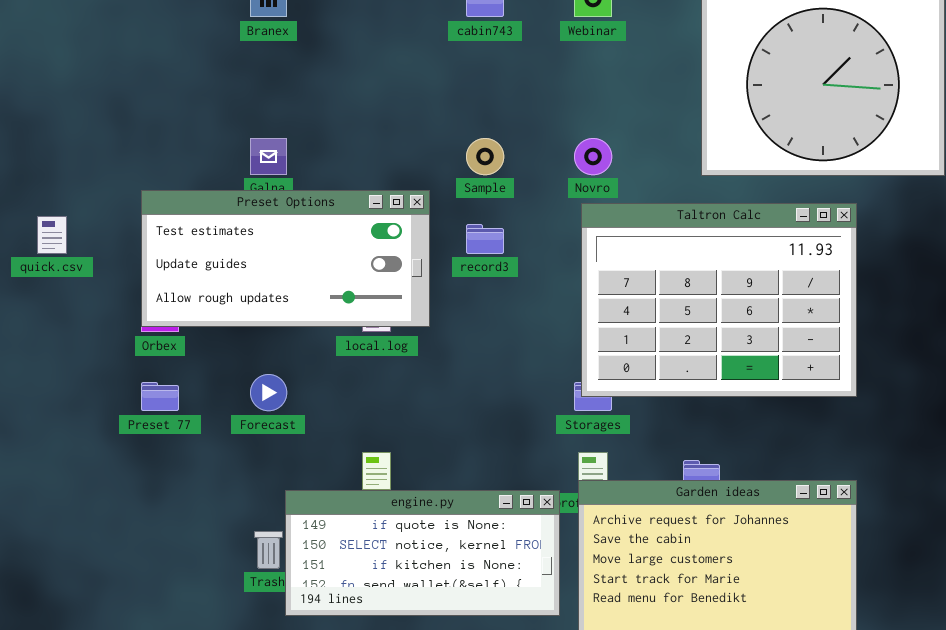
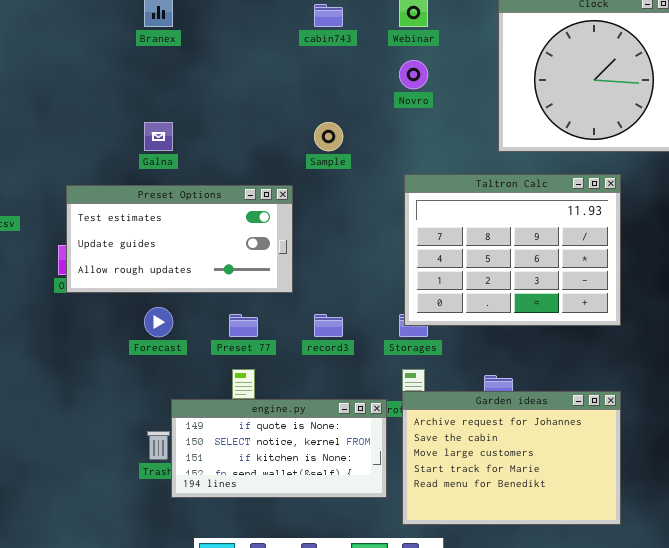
Novro: [574,138,612,175] -> [399,60,428,89], moved
Preset Options: [141,190,430,327] -> [66,185,293,293], moved
record3: [466,224,504,254] -> [314,314,343,337], moved
Preset 77: [141,382,179,411] -> [229,314,258,337], moved

